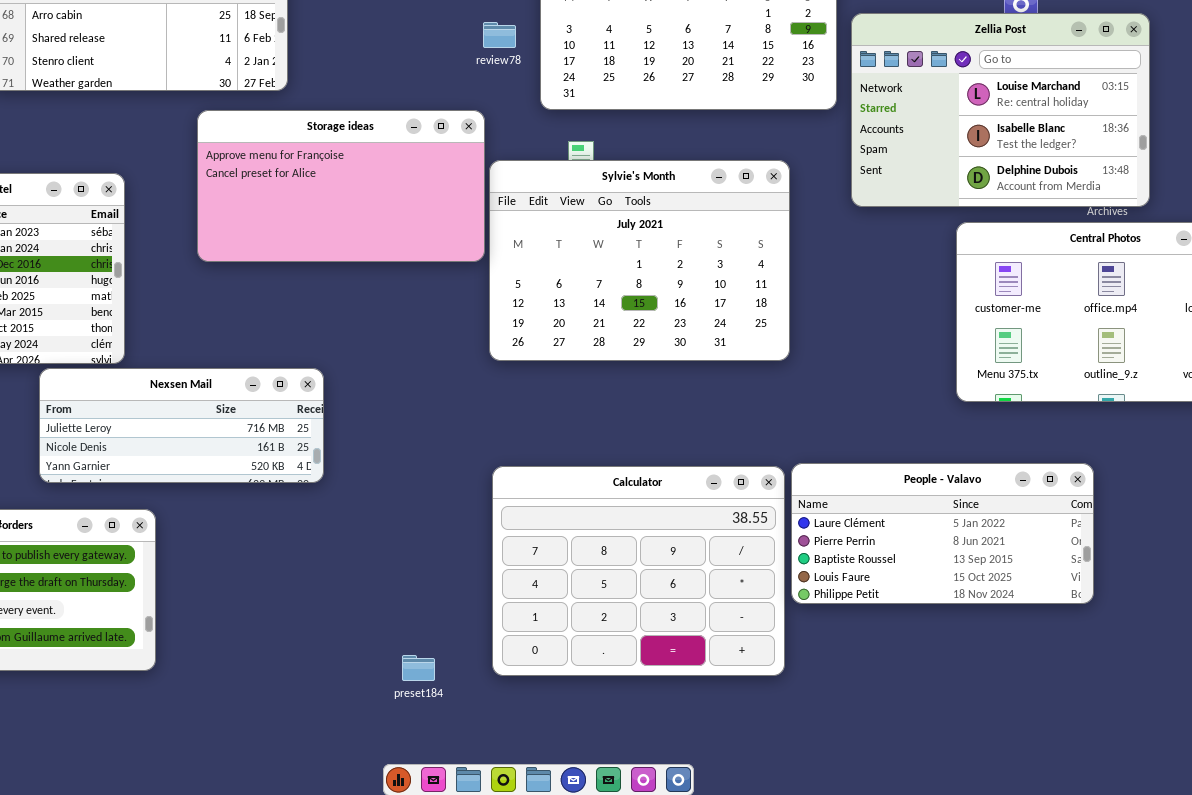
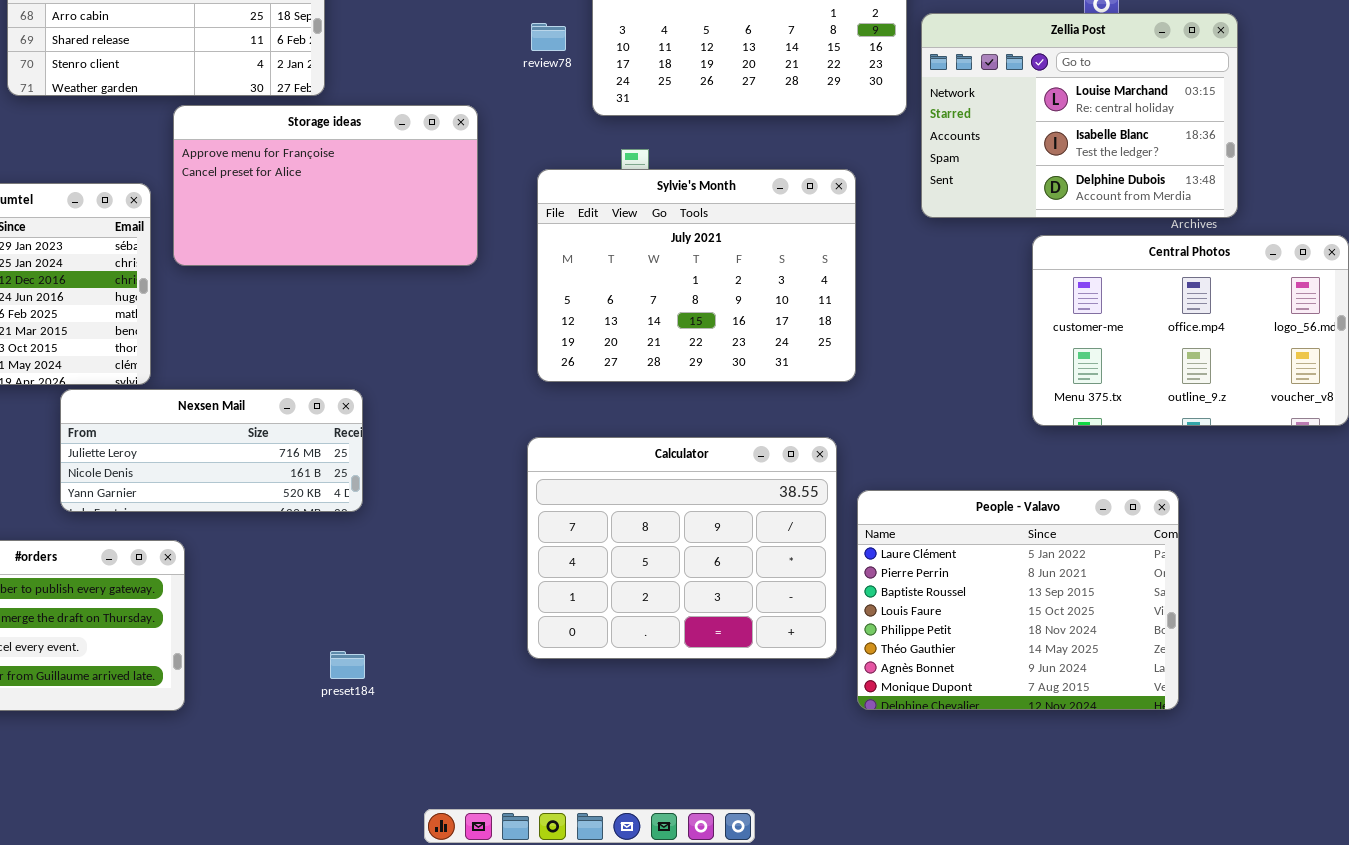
Storage ideas: [197,110,485,262] -> [173,105,478,266], moved
People - Valavo: [791,463,1094,604] -> [857,490,1179,710], resized
Calculator: [492,466,785,676] -> [527,437,837,659], moved
preset184: [402,655,435,681] -> [330,651,365,679], moved

